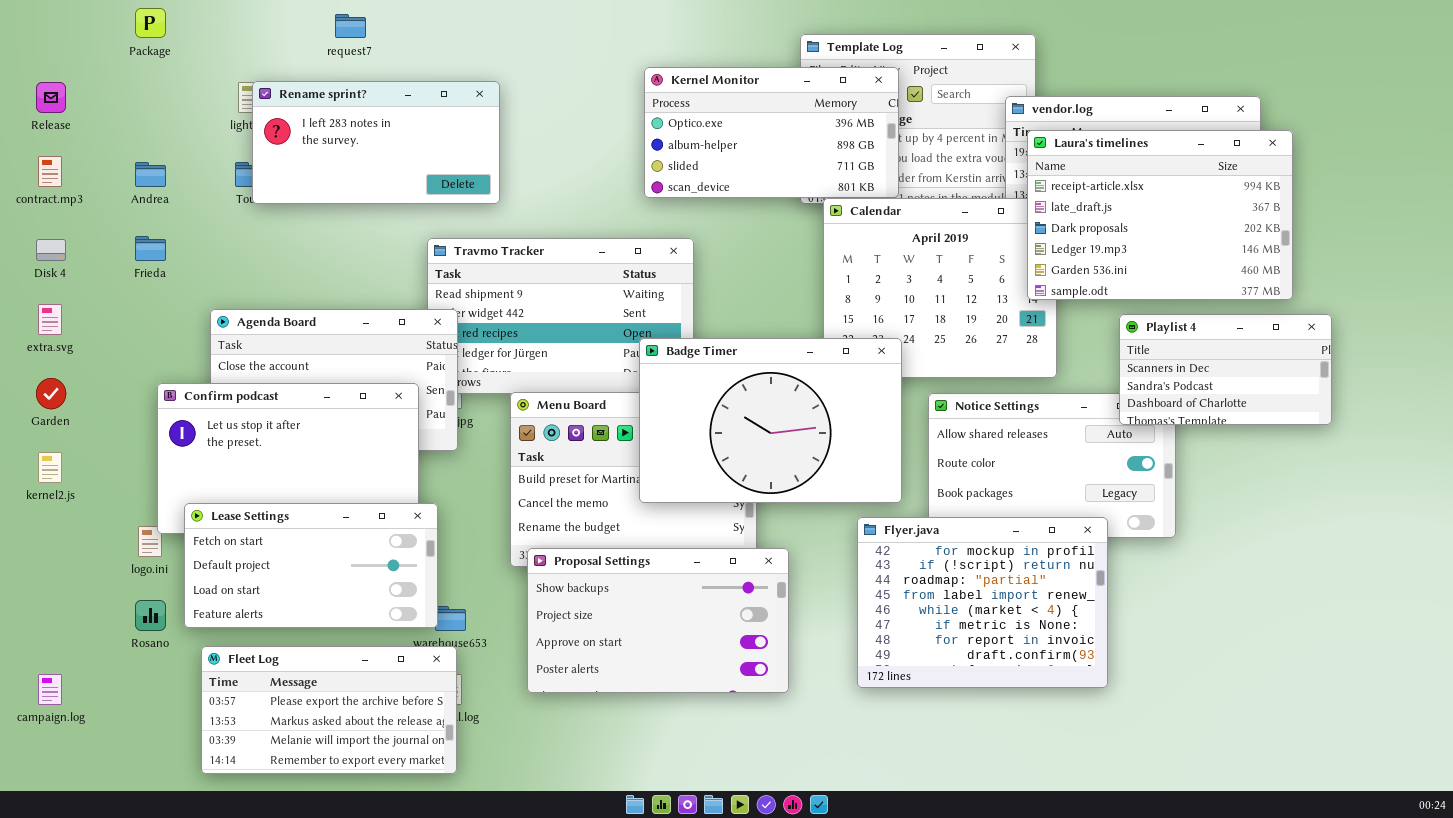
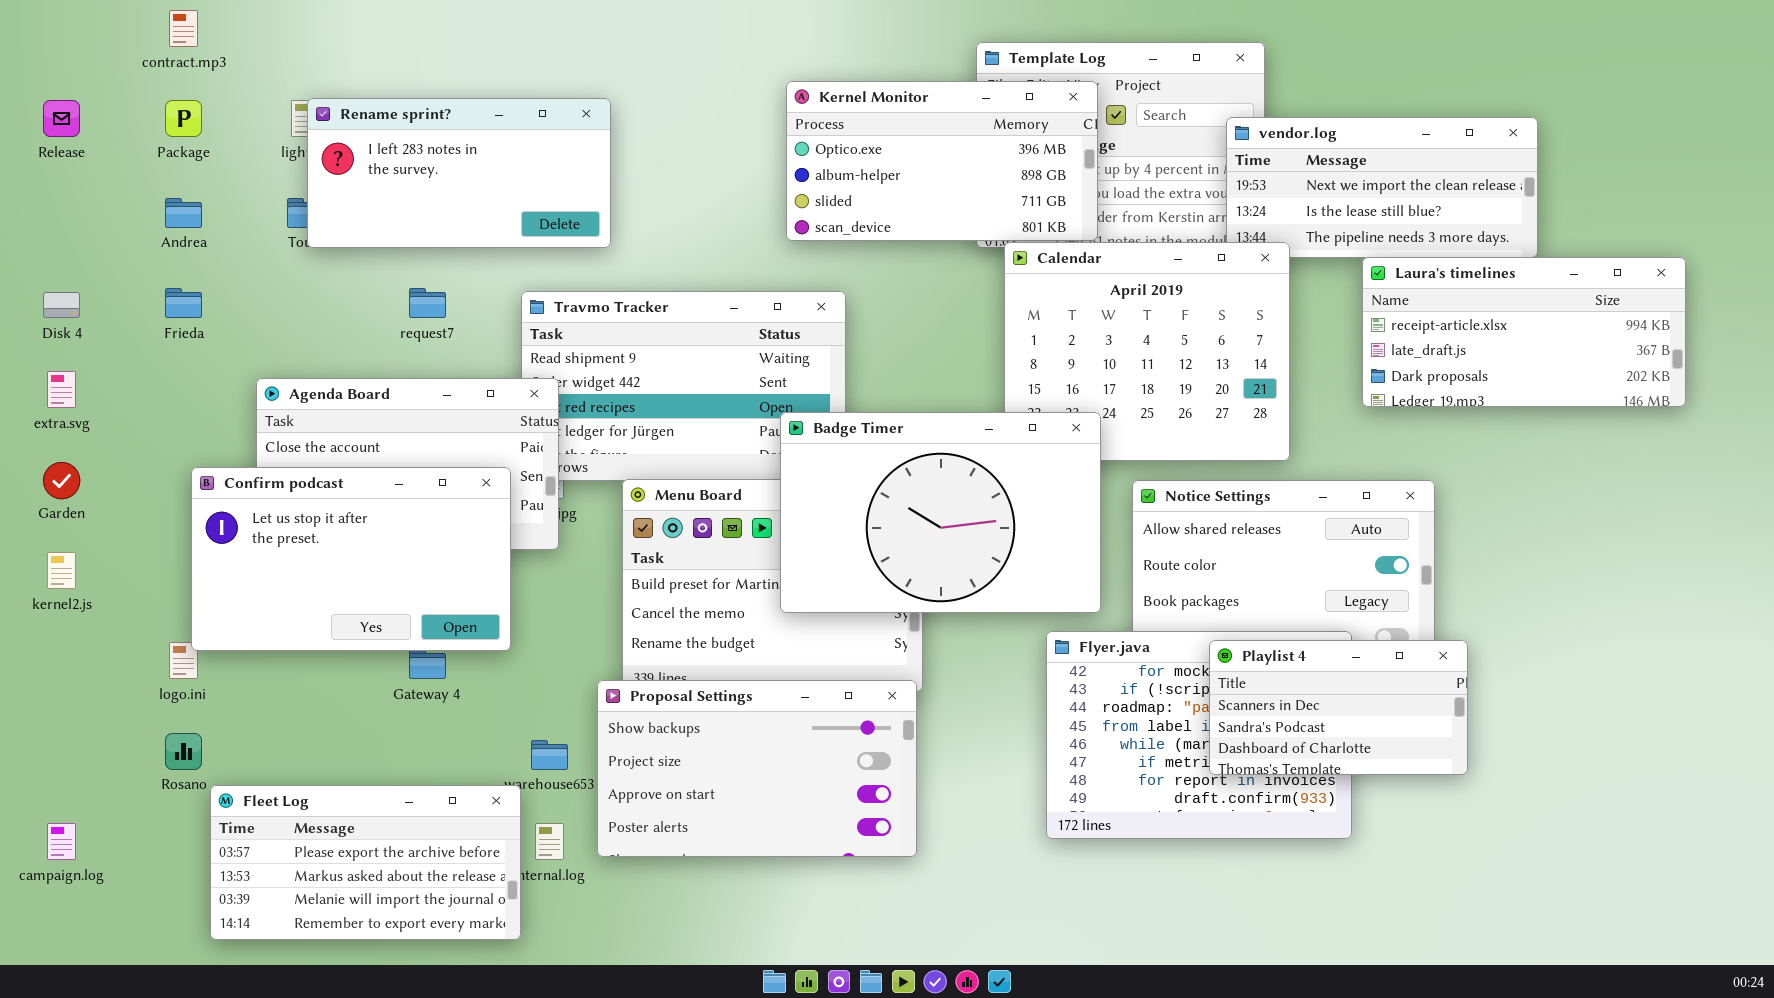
Package: [135,8,166,38] -> [165,100,202,137], moved
request7: [335,14,366,38] -> [409,288,446,318], moved
Laura's timelines: [1027,130,1293,300] -> [1362,257,1686,407], moved, resized
contract.mp3: [38,156,62,187] -> [169,10,198,47], moved
Playlist 4: [1119,314,1332,425] -> [1209,640,1468,775], moved
Lease Settings: [184,503,438,628] -> none, closed
Proposal Settings: [527,548,789,693] -> [597,680,917,857], moved
Fleet Log: [201,646,457,774] -> [210,785,521,940], moved

